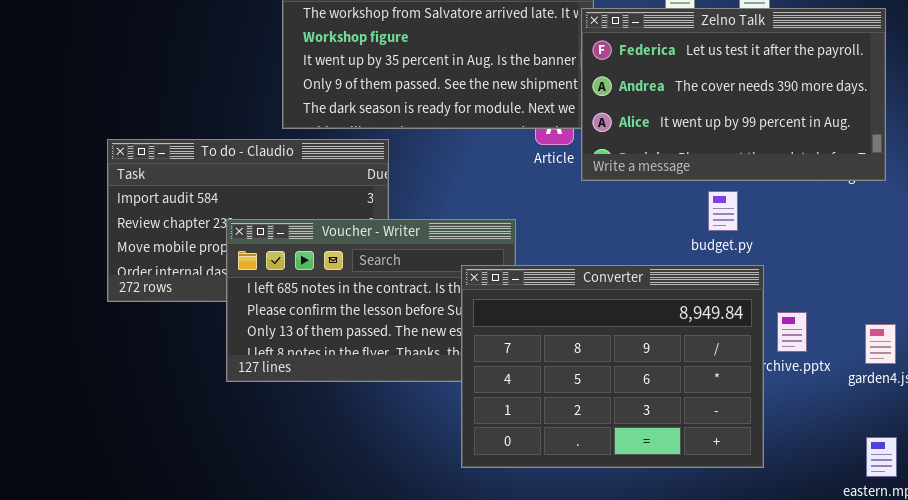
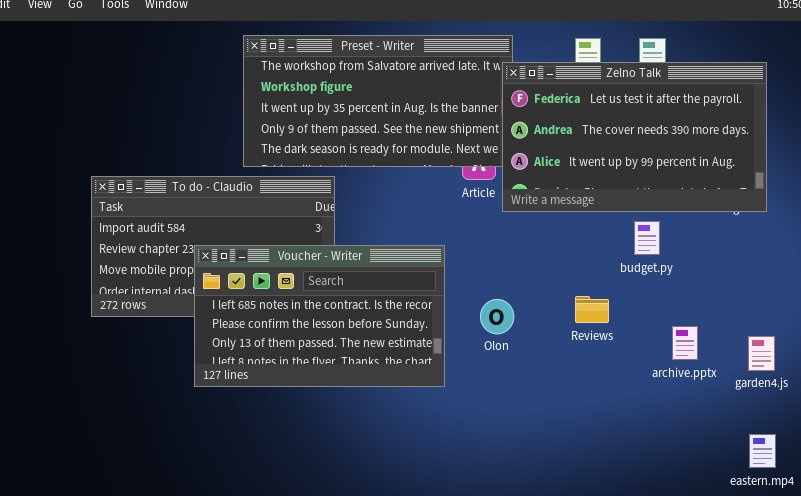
budget.py: [708,191,738,231] -> [634,221,660,255], moved
Converter: [461,265,764,468] -> none, closed

